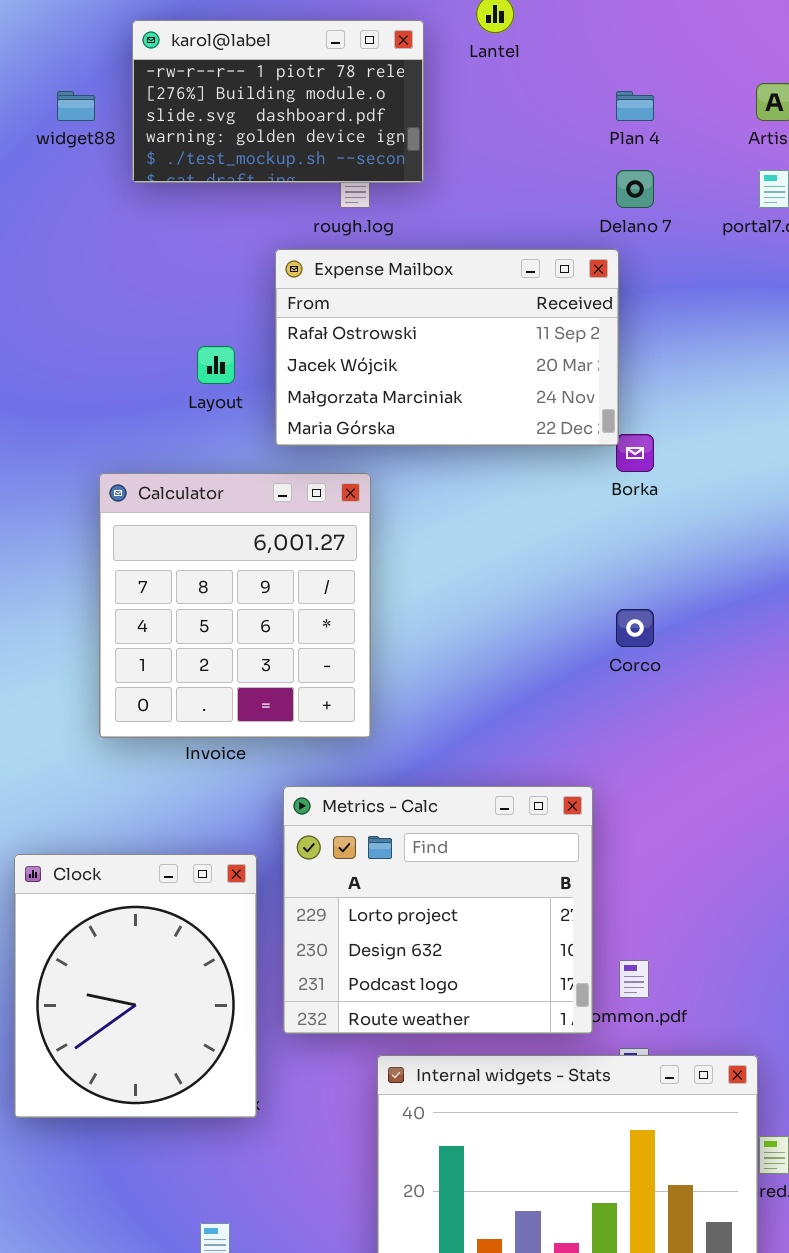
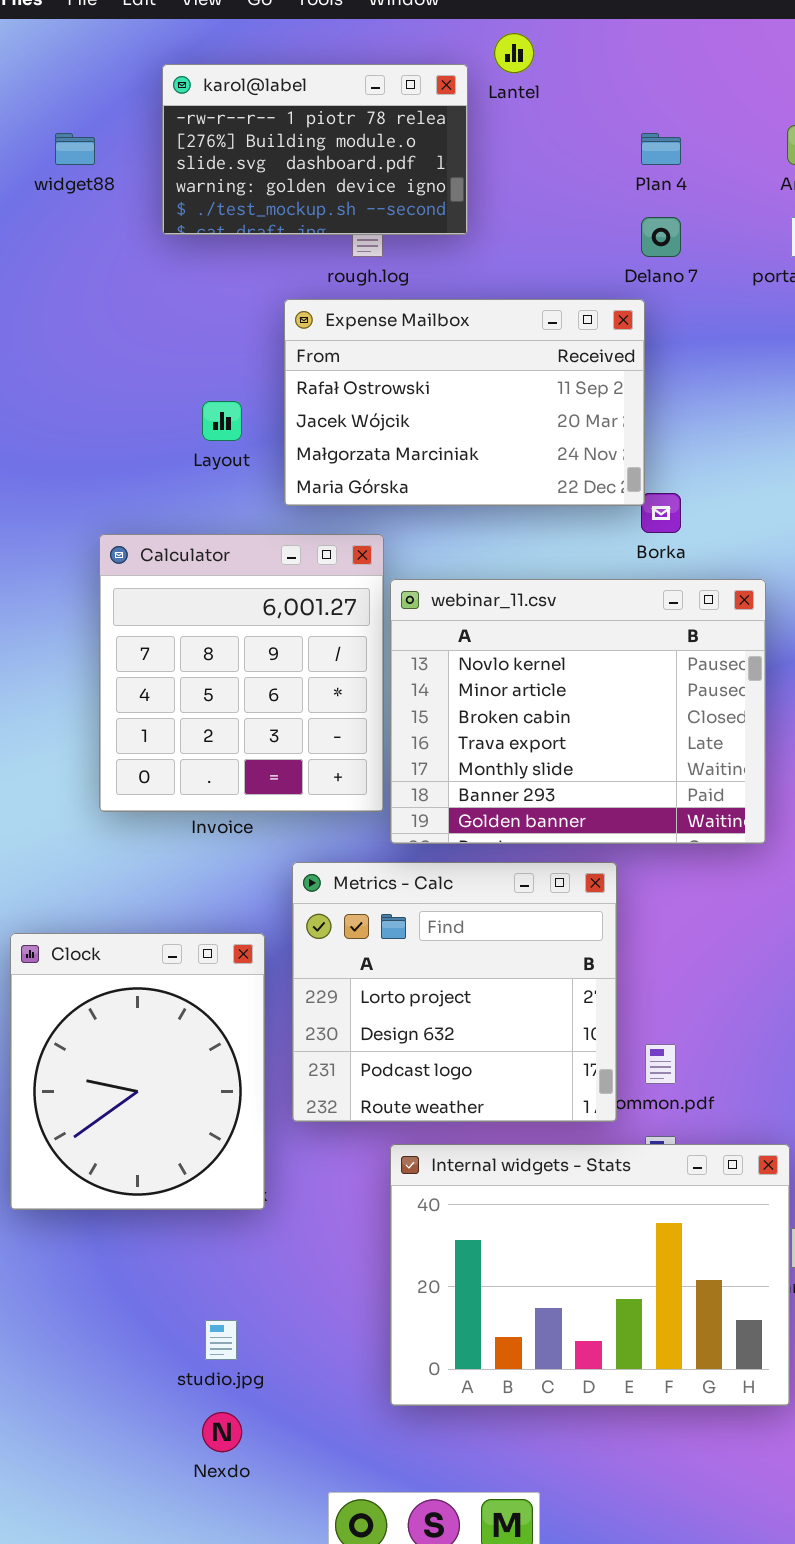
karol@label: [132,20,424,183] -> [162,64,468,235], moved
webinar_11.csv: none -> [390,579,766,844], opened

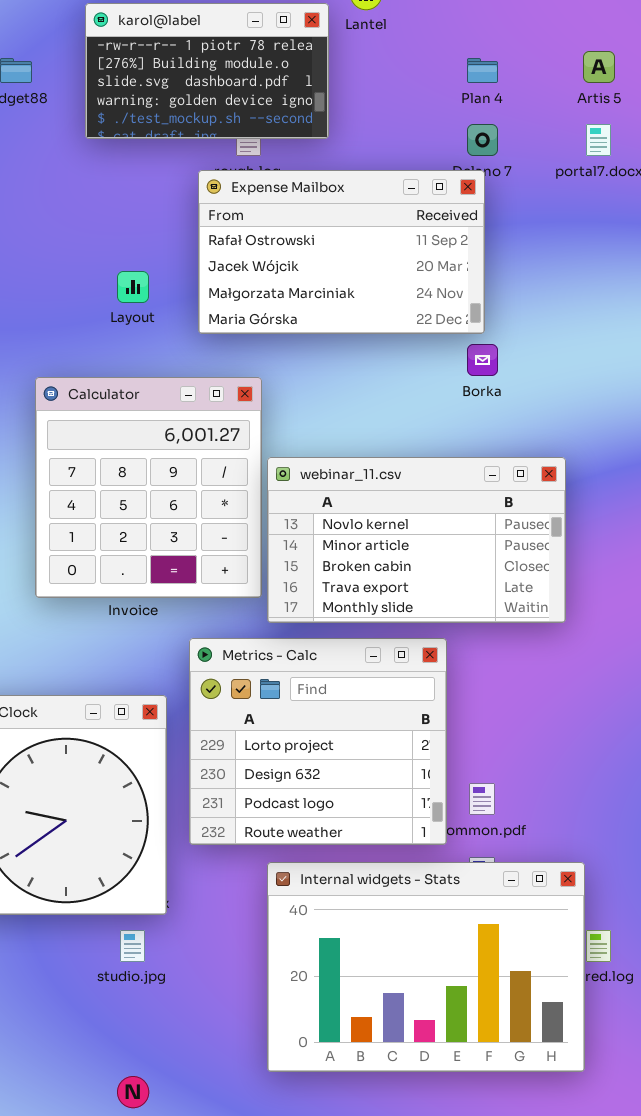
Expense Mailbox: [284,299,645,506] -> [198,170,485,334], moved
webinar_11.csv: [390,579,766,844] -> [267,457,566,623], resized
studio.jpg: [205,1320,237,1360] -> [120,930,145,962], moved

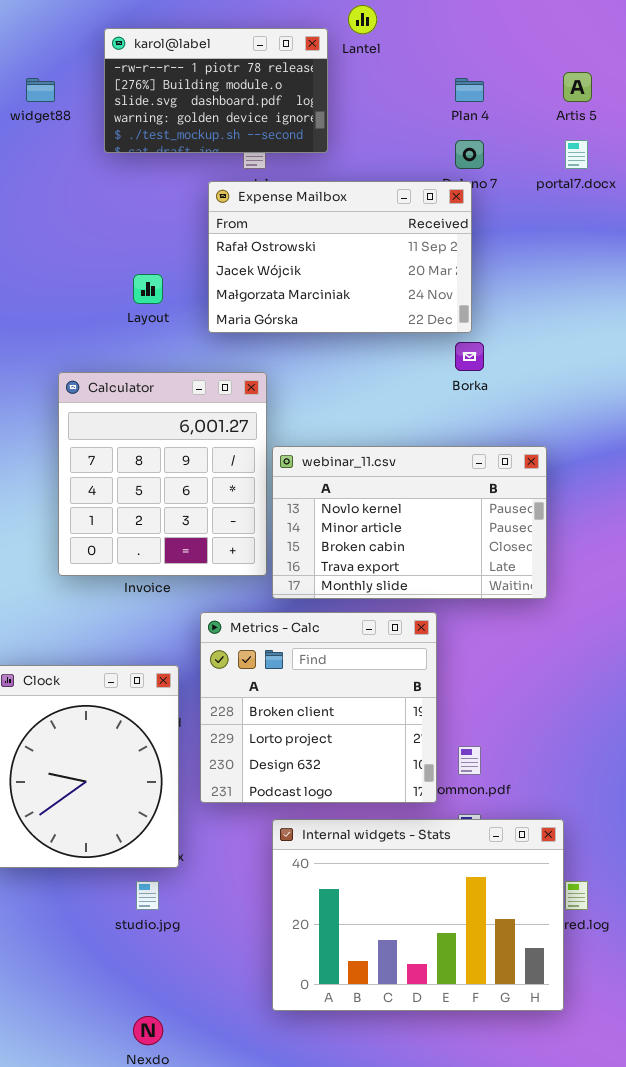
Metrics - Calc: [189,638,447,845] -> [200,612,437,803], scrolled up 1 row

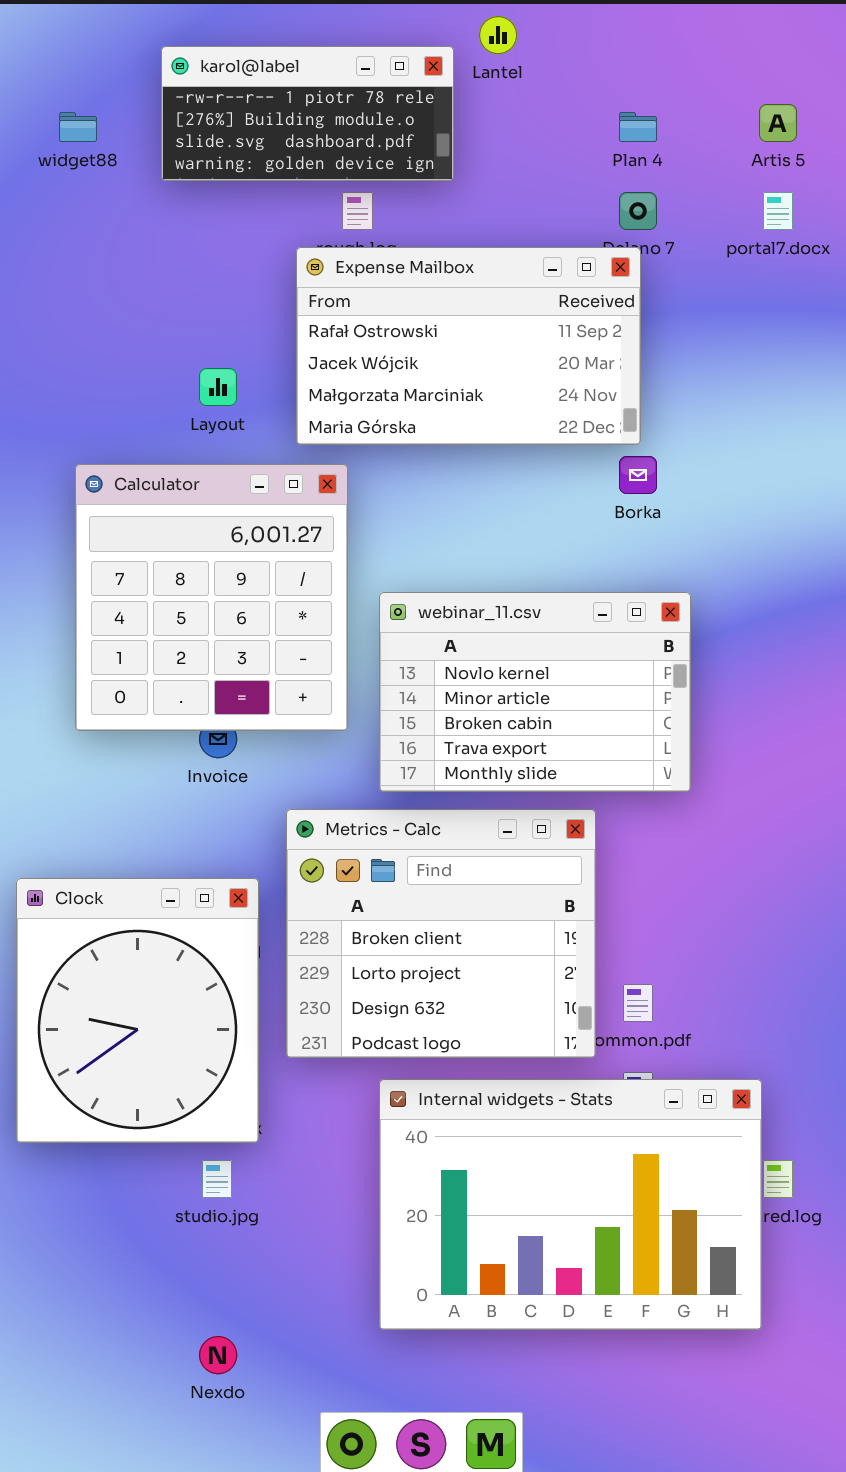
karol@label: [104,28,328,153] -> [161,46,454,181], resized
Calculator: [58,372,267,576] -> [75,464,348,731], moved
webinar_11.csv: [272,446,547,599] -> [379,592,691,792], resized

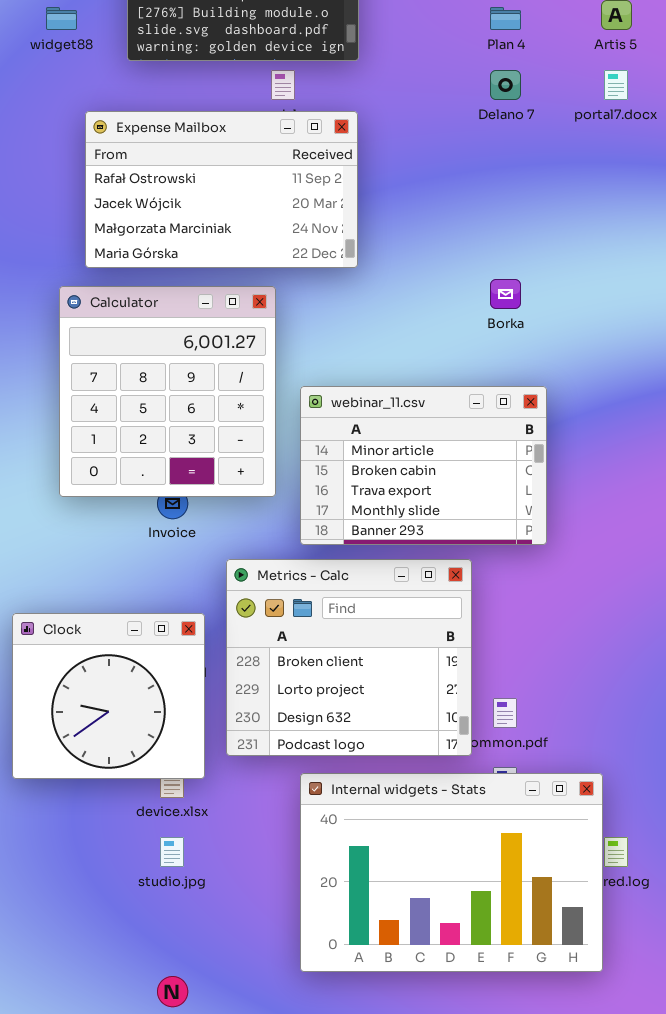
Expense Mailbox: [296,247,641,445] -> [85,111,358,268], moved
webinar_11.csv: [379,592,691,792] -> [300,386,547,545], scrolled down 1 row
Clock: [16,878,259,1143] -> [12,613,205,779], resized

